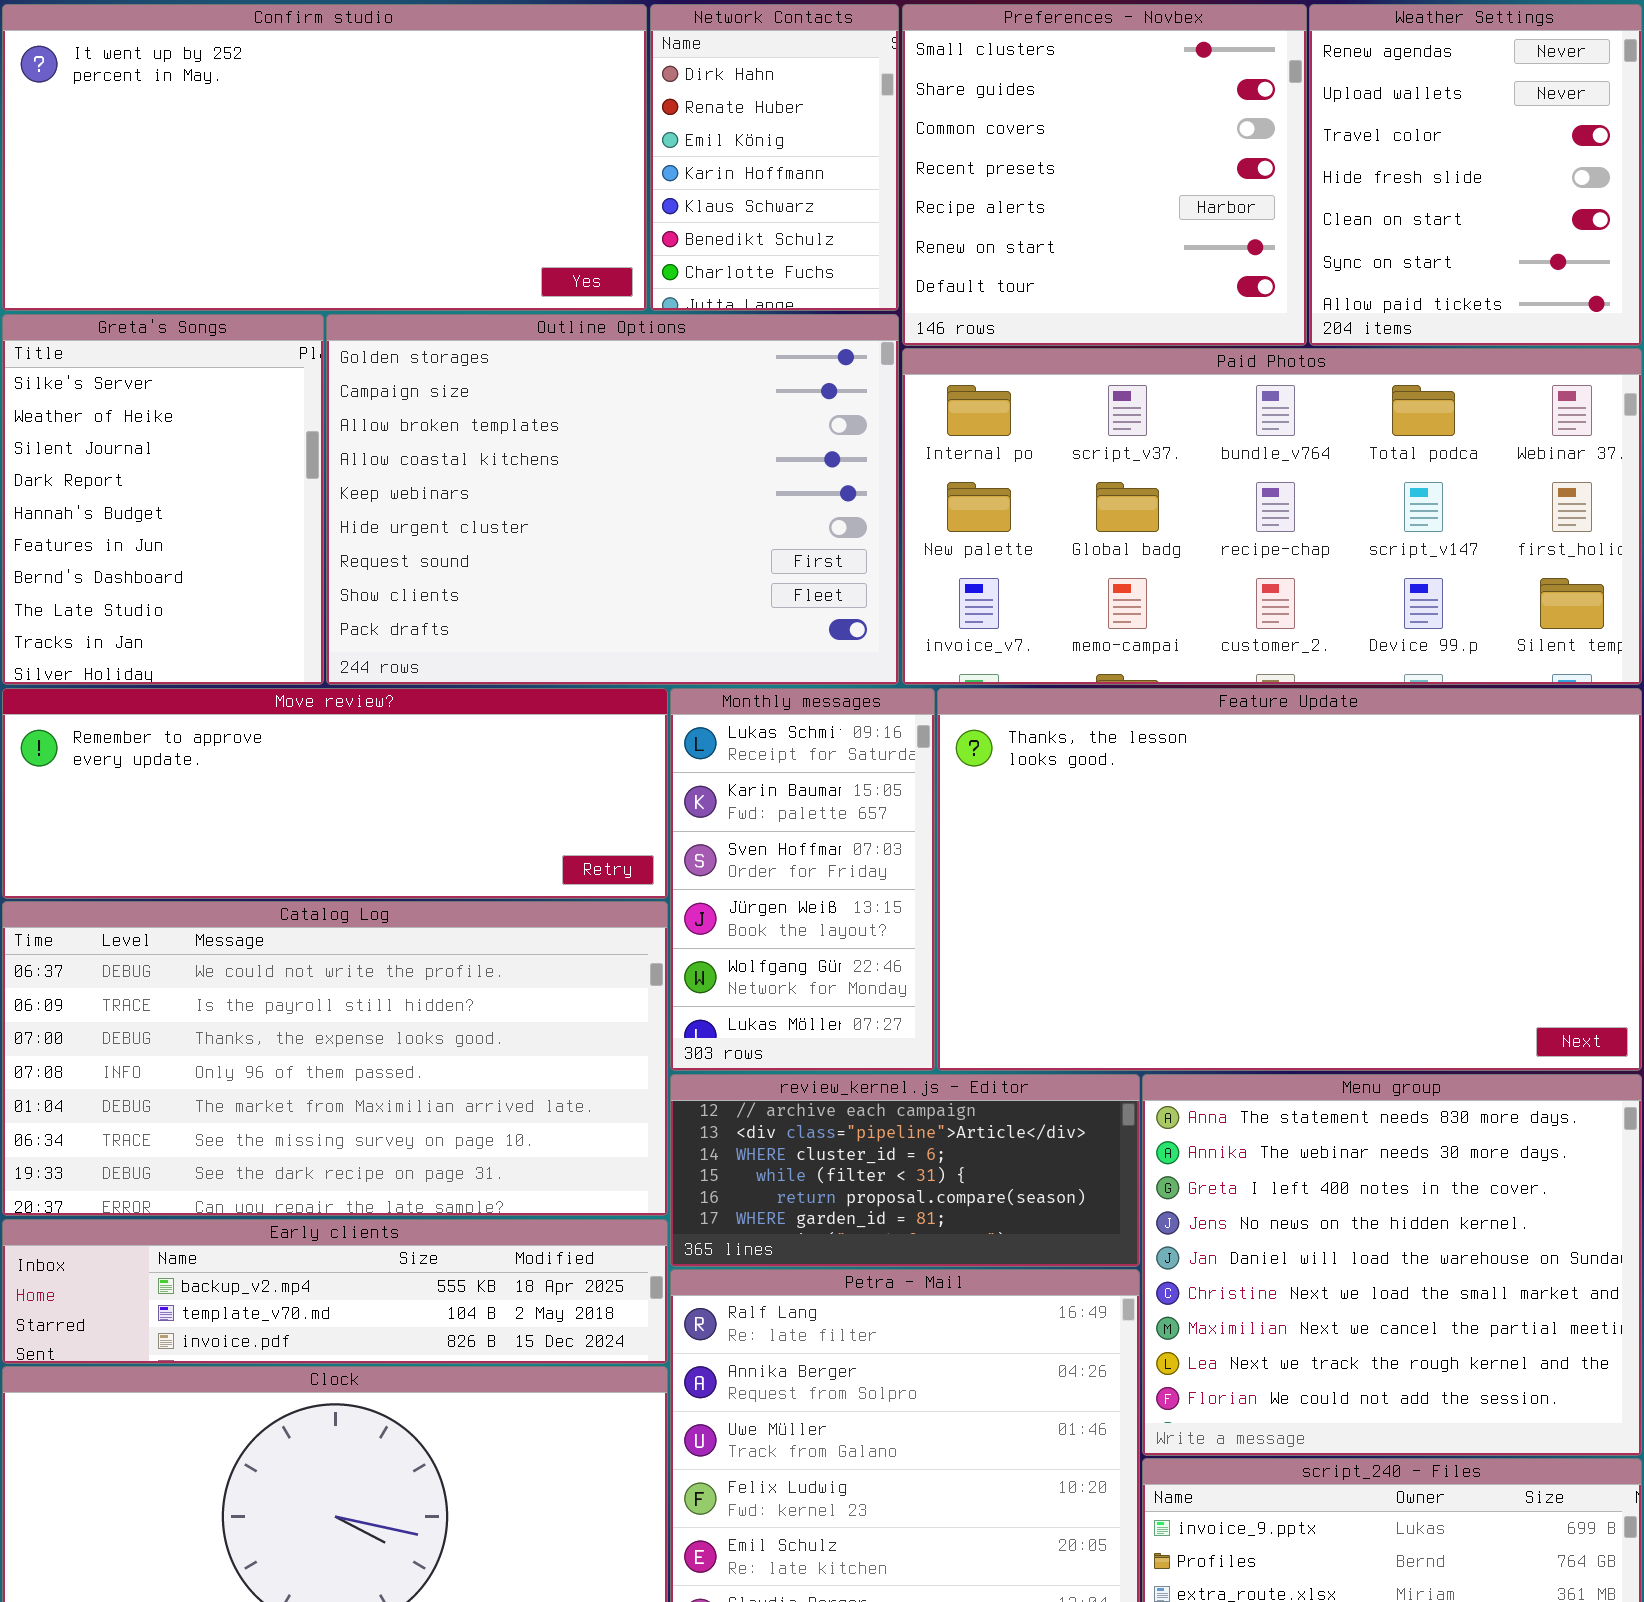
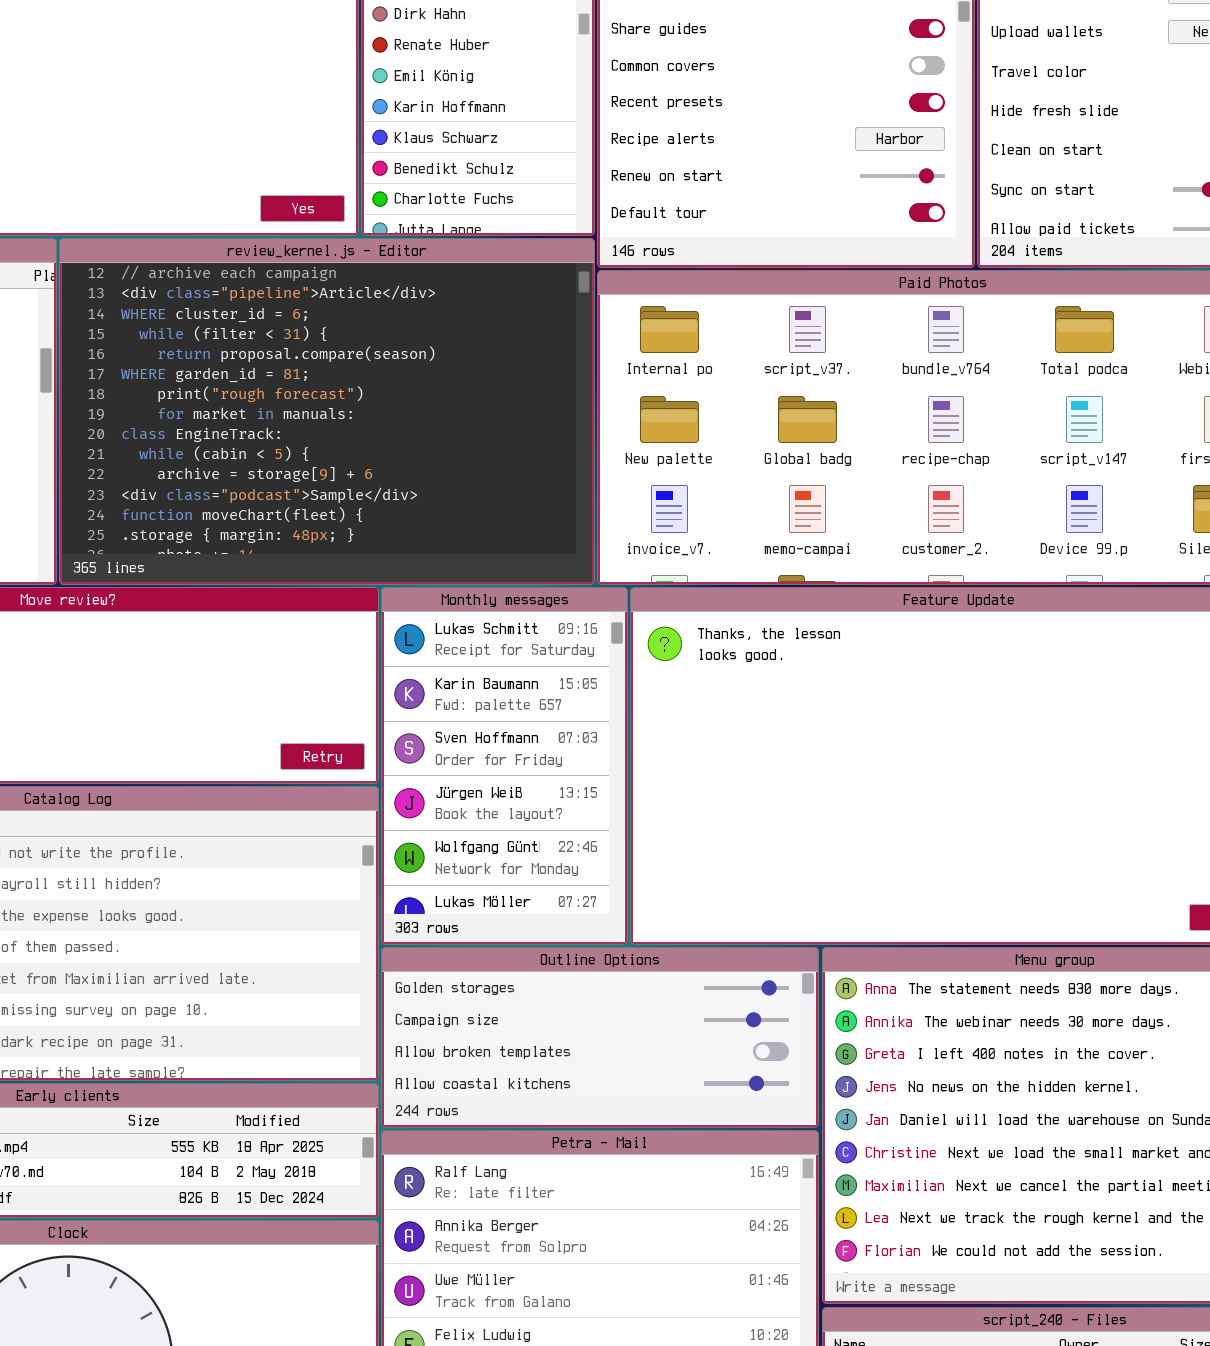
Outline Options: [326,314,899,685] -> [381,947,819,1128], moved, resized
review_kernel.js - Editor: [670,1074,1140,1267] -> [59,238,595,585], moved, resized

